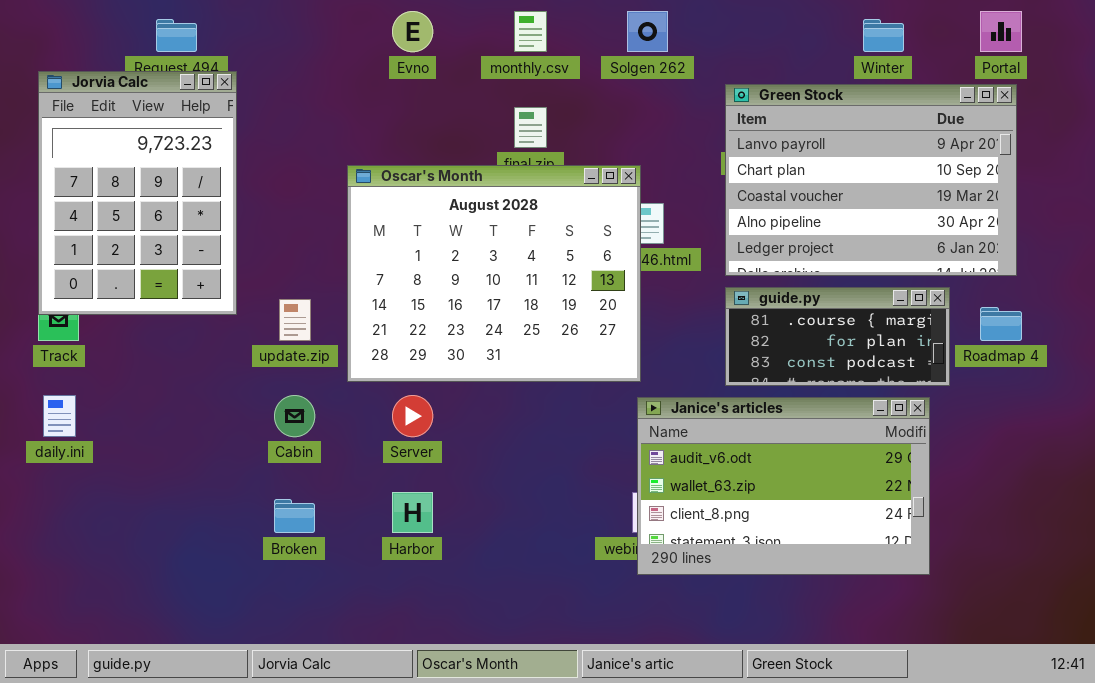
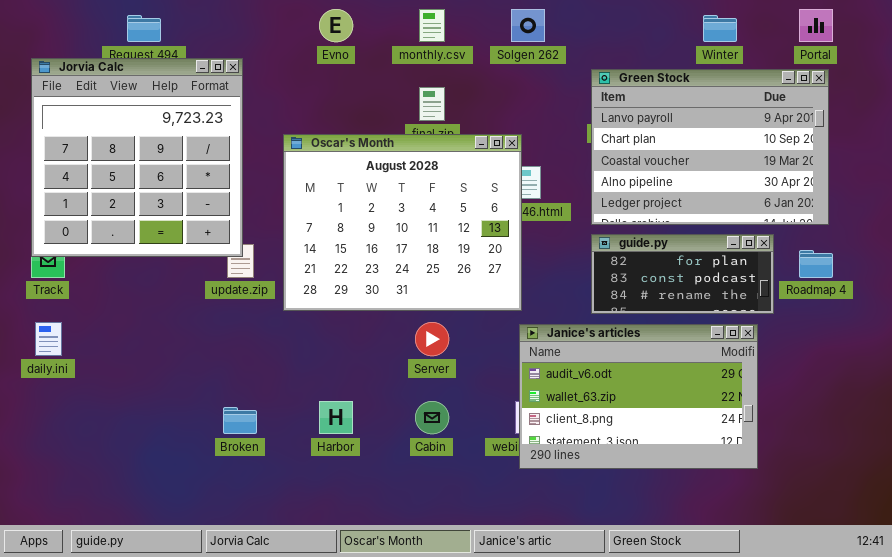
Jorvia Calc: [38,71,237,315] -> [31,58,243,257], resized
guide.py: [725,287,950,386] -> [591,234,774,314], scrolled down 1 row
Cabin: [274,395,315,437] -> [415,401,449,434], moved
Server: [392,395,433,437] -> [415,322,449,356], moved

